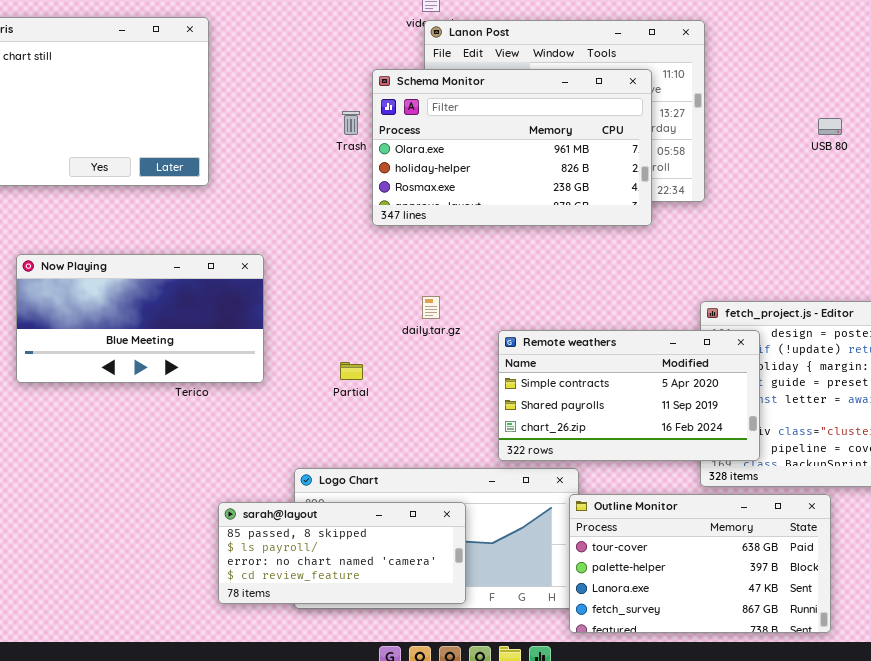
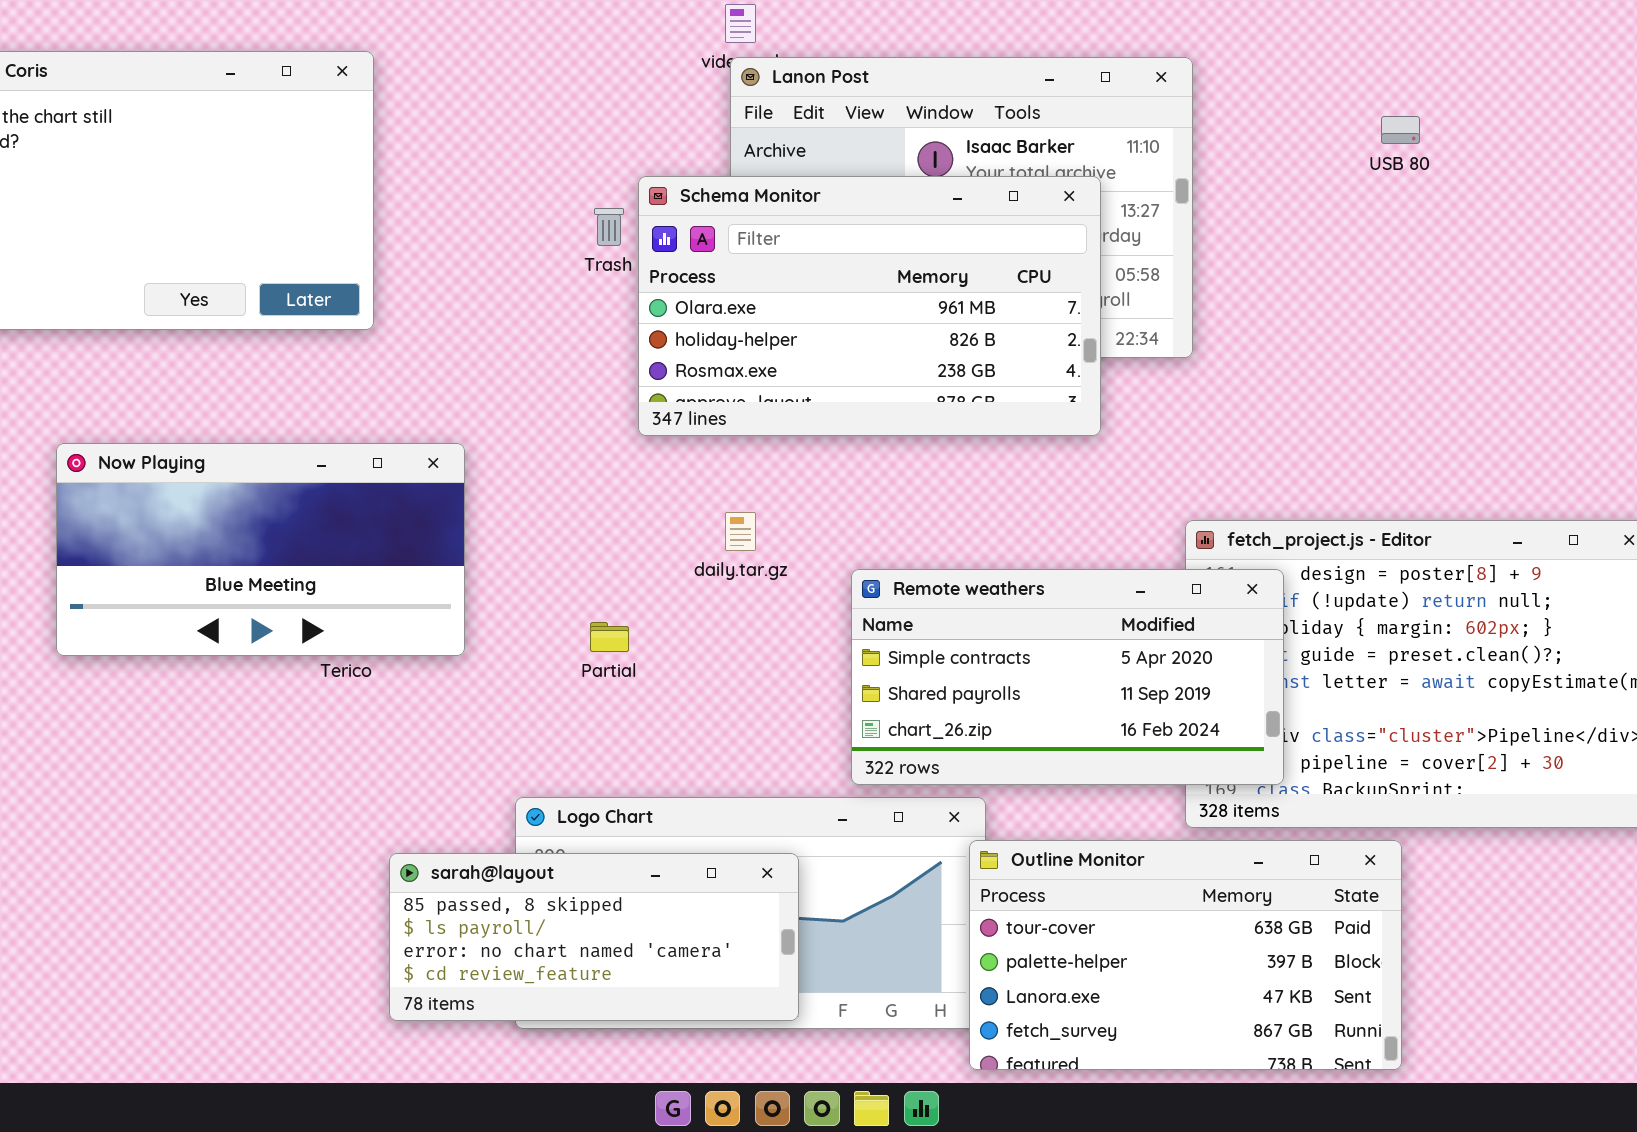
Schema Monitor: [372,69,652,226] -> [638,176,1101,436], moved
USB 80: [818,118,842,135] -> [1381,116,1420,144], moved

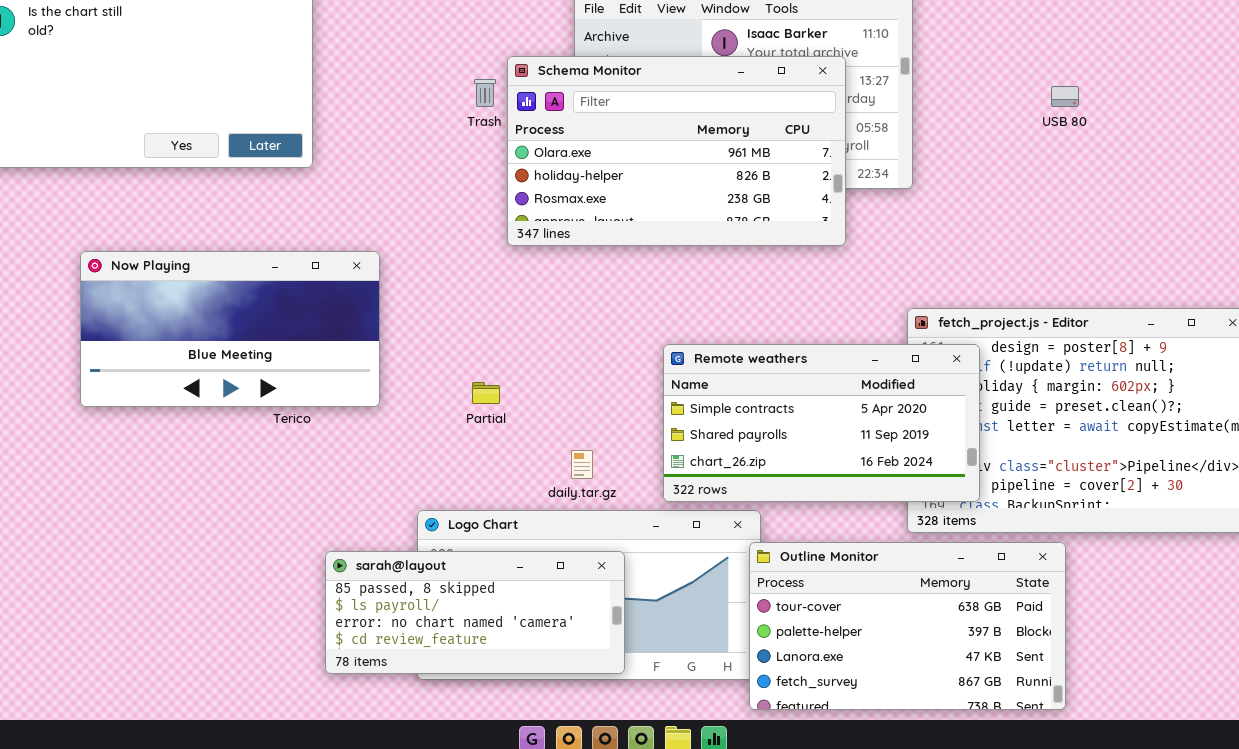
USB 80: [1381,116,1420,144] -> [1051,86,1079,107], moved
daily.tar.gz: [725,512,756,551] -> [571,450,593,479], moved

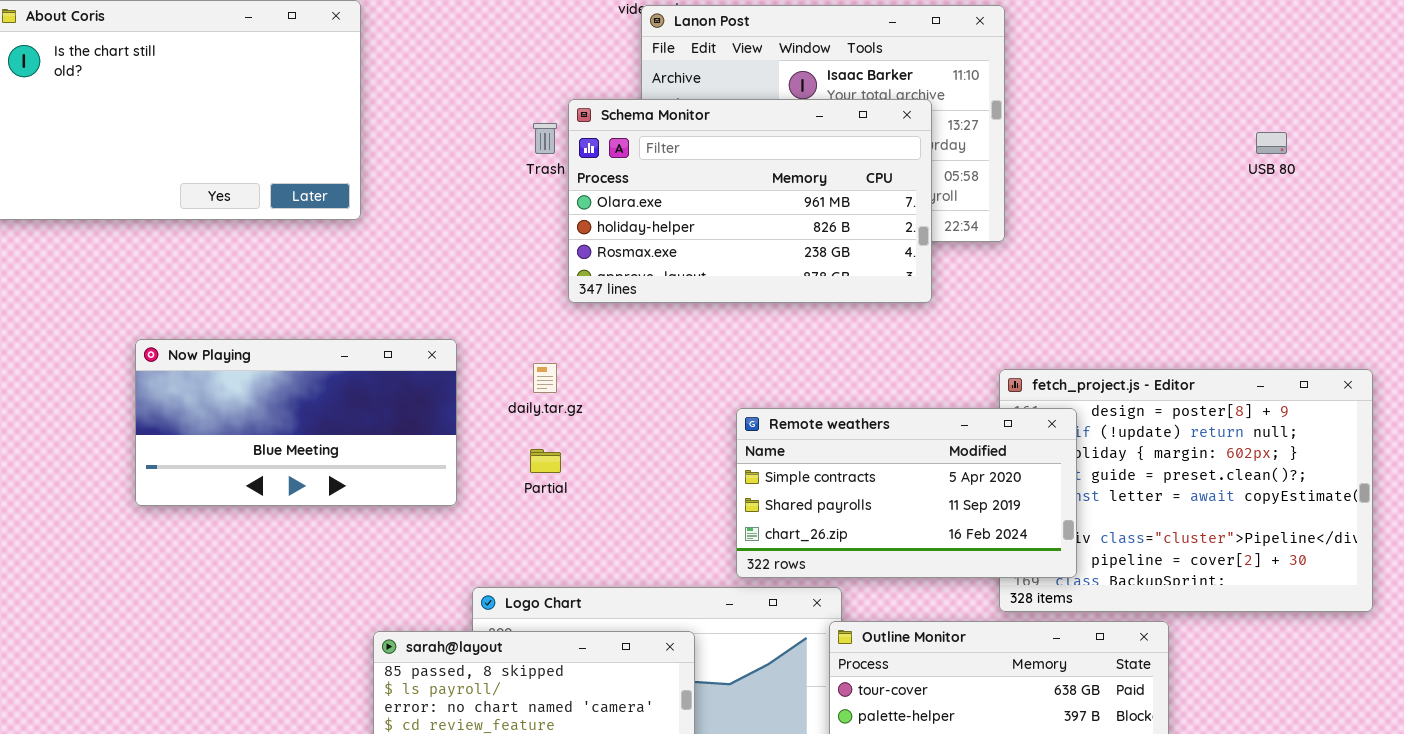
USB 80: [1051,86,1079,107] -> [1256,132,1287,154], moved
Now Playing: [80,251,380,407] -> [135,339,457,506], moved
daily.tar.gz: [571,450,593,479] -> [533,363,557,393], moved

